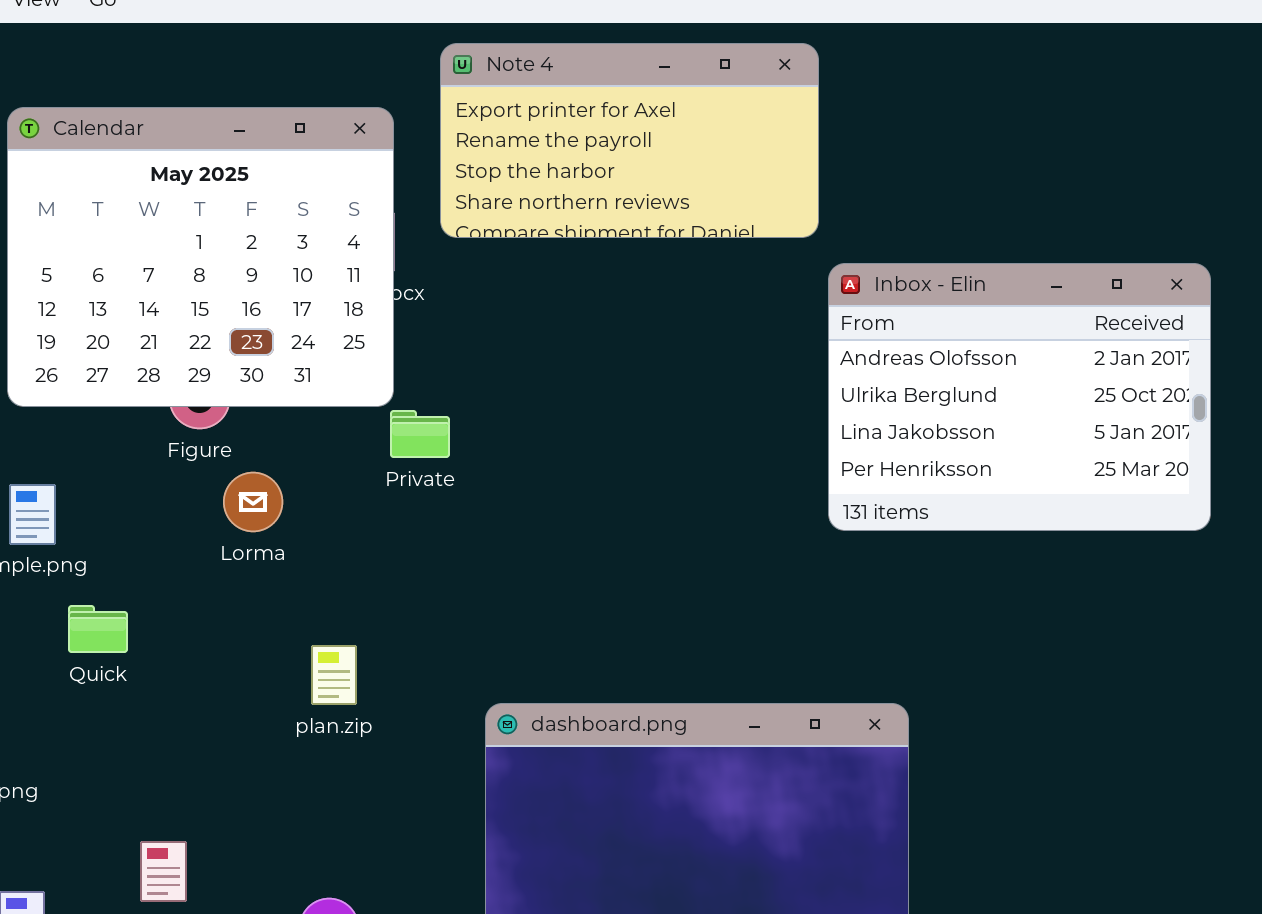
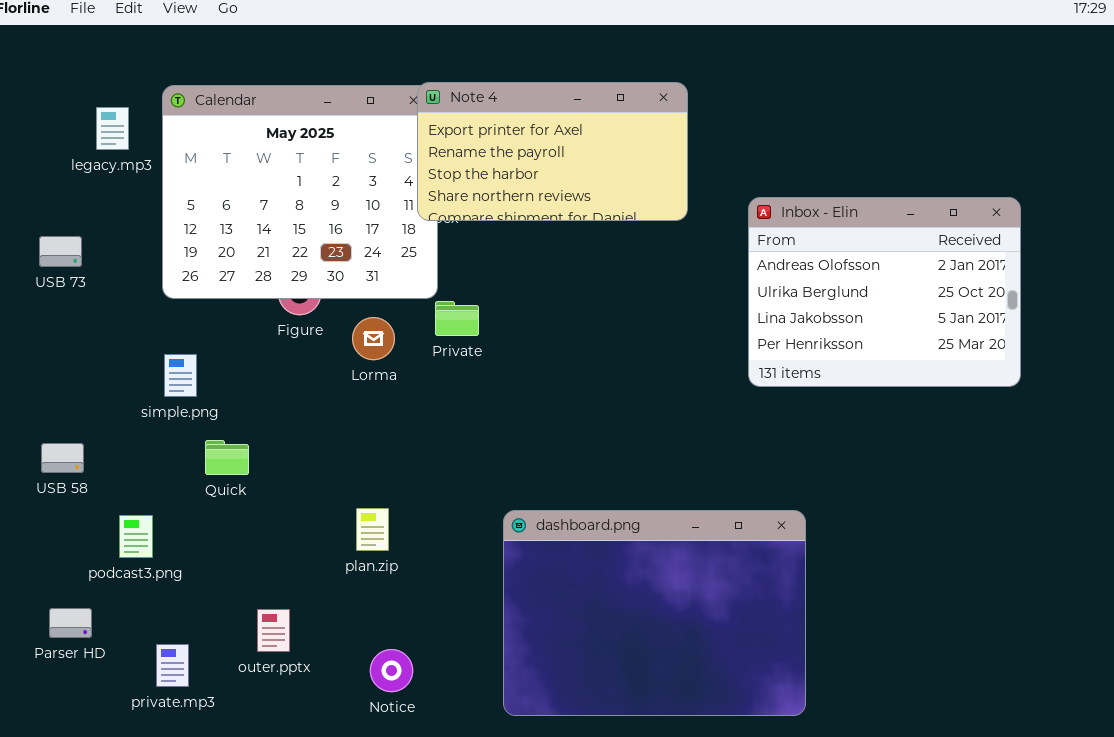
Note 4: [440,43,819,238] -> [417,82,688,221], moved
Lorma: [223,472,283,532] -> [352,317,395,360], moved
plan.zip: [311,645,357,705] -> [356,508,389,551], moved

